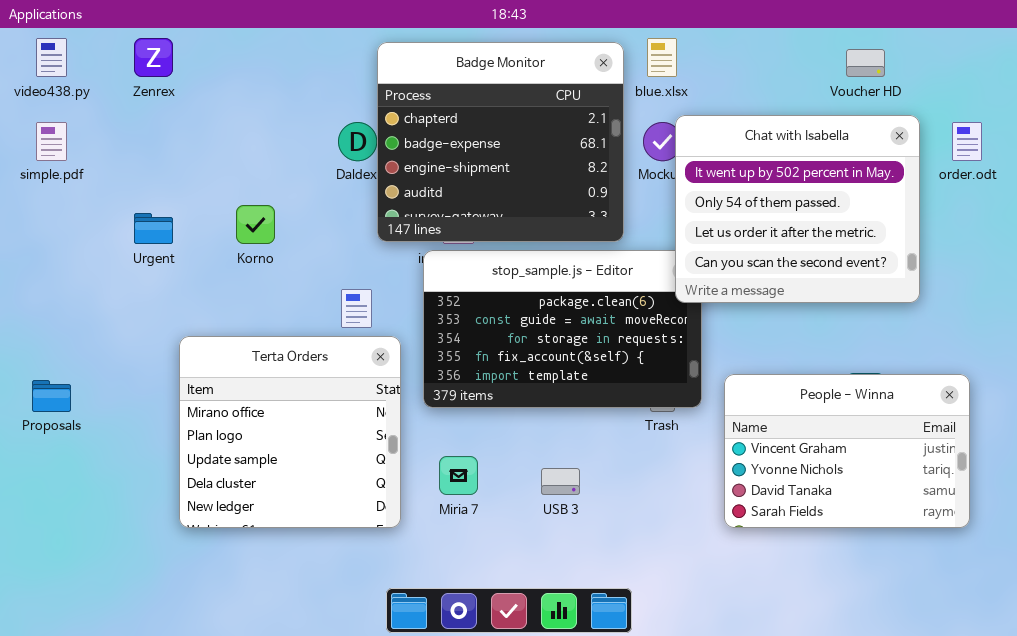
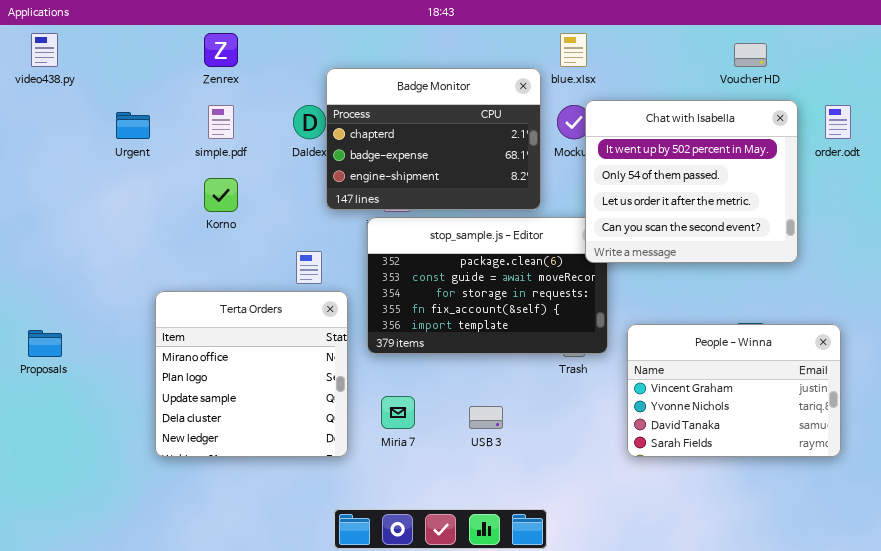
Zenrex: [134,38,173,77] -> [204,33,238,67], moved
Badge Monitor: [377,42,624,242] -> [326,68,541,210], resized
simple.pdf: [36,122,67,161] -> [208,105,234,139], moved
Urgent: [134,213,173,244] -> [116,112,150,139], moved

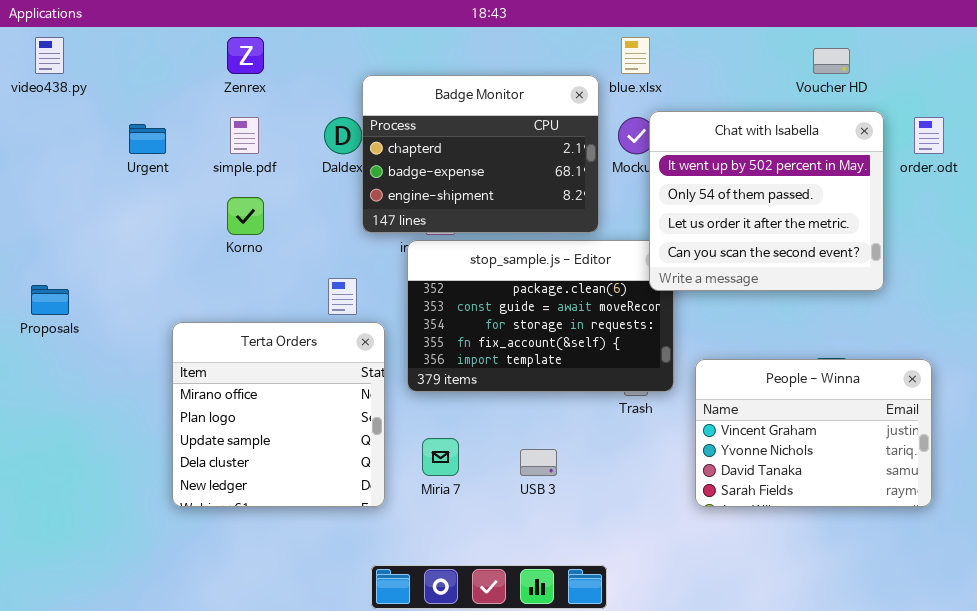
Proposals: [28,330,62,357] -> [31,285,69,315], moved

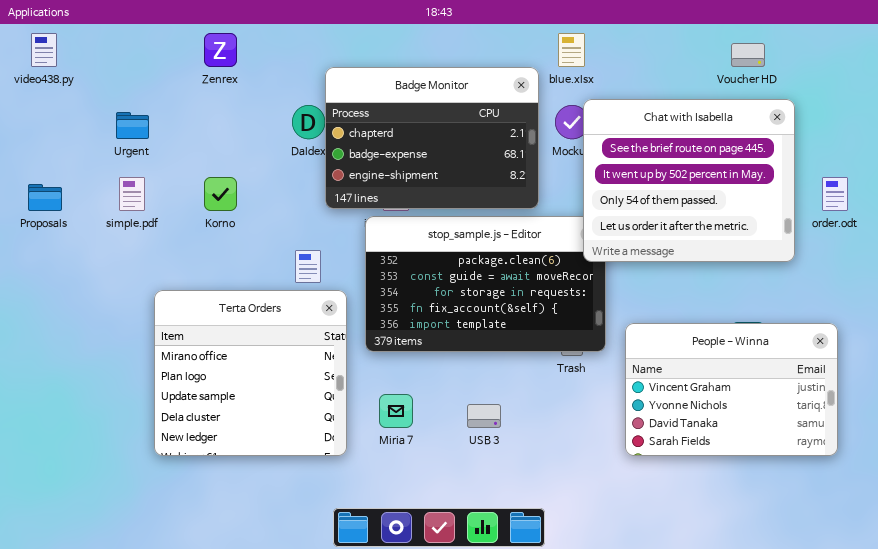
Chat with Isabella: [649,111,884,291] -> [583,99,795,262], scrolled up 1 row
simple.pdf: [230,117,259,154] -> [119,177,145,211], moved
order.odt: [914,117,944,154] -> [822,177,848,211], moved
Proposals: [31,285,69,315] -> [28,184,62,211], moved

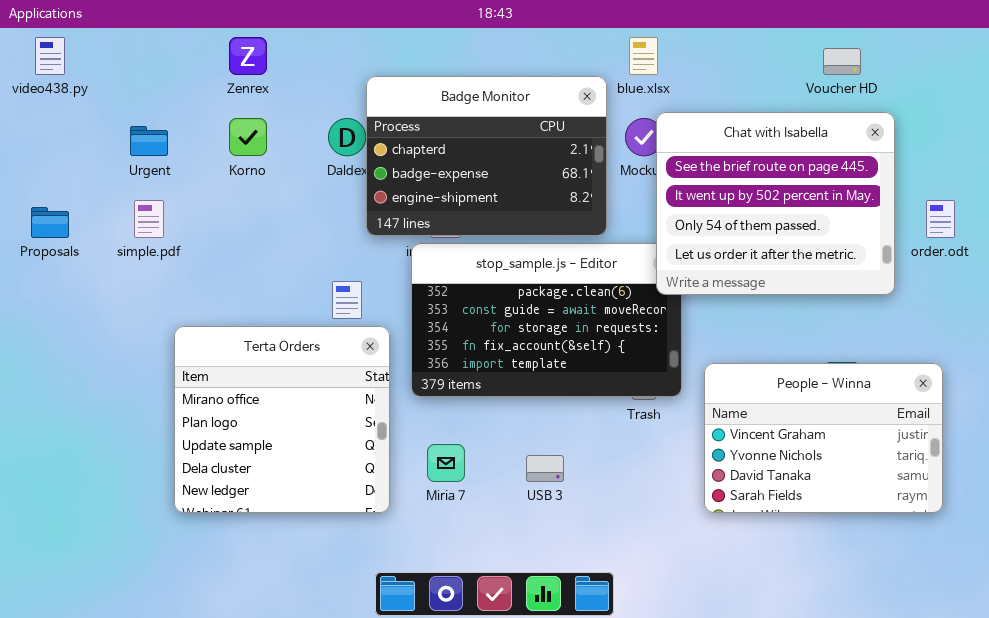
Korno: [204,177,237,211] -> [229,118,267,156], moved

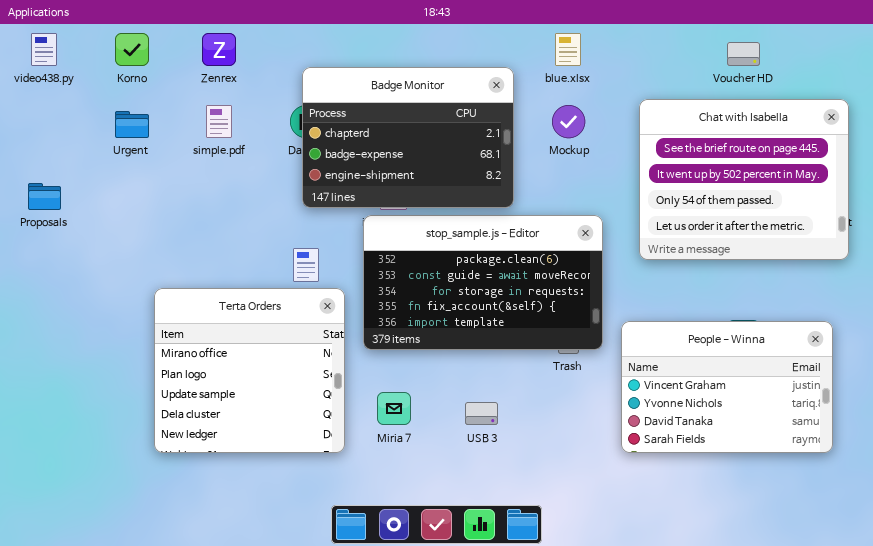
Badge Monitor: [366,76,607,236] -> [302,67,514,208], moved
Chat with Isabella: [656,112,895,295] -> [639,99,849,260], moved
Korno: [229,118,267,156] -> [115,33,149,66], moved
simple.pdf: [134,200,164,238] -> [206,105,232,138], moved

